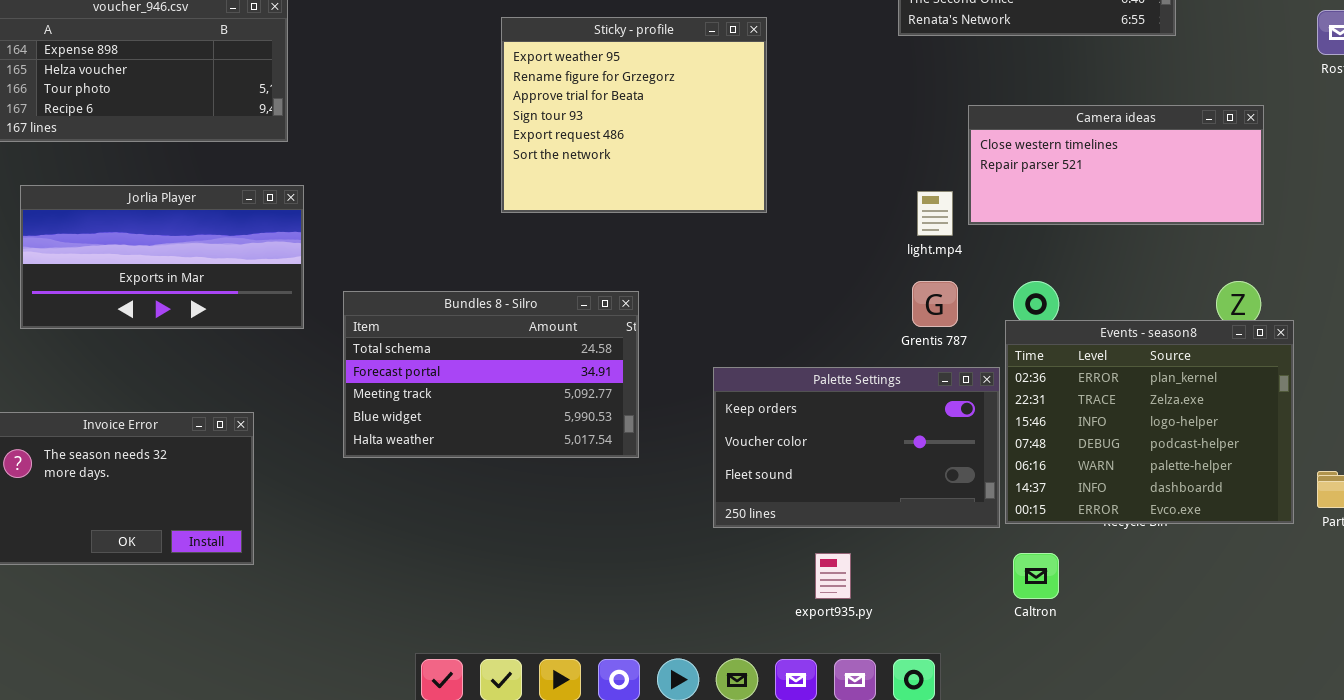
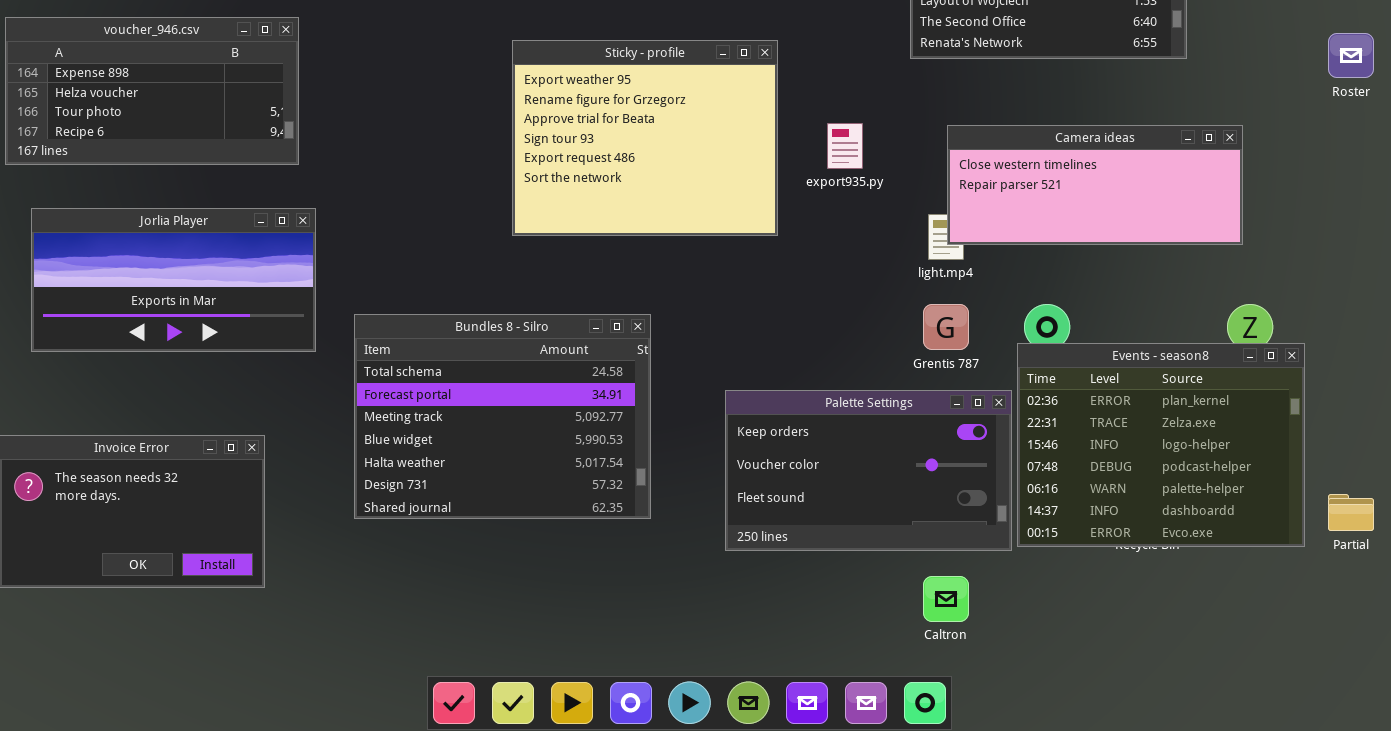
Camera ideas: [968,105,1264,225] -> [947,125,1243,245], moved
Bundles 8 - Silro: [343,291,639,458] -> [354,314,651,519], resized
export935.py: [815,553,851,599] -> [827,123,863,169], moved
Caltron: [1013,553,1059,599] -> [923,576,969,622], moved

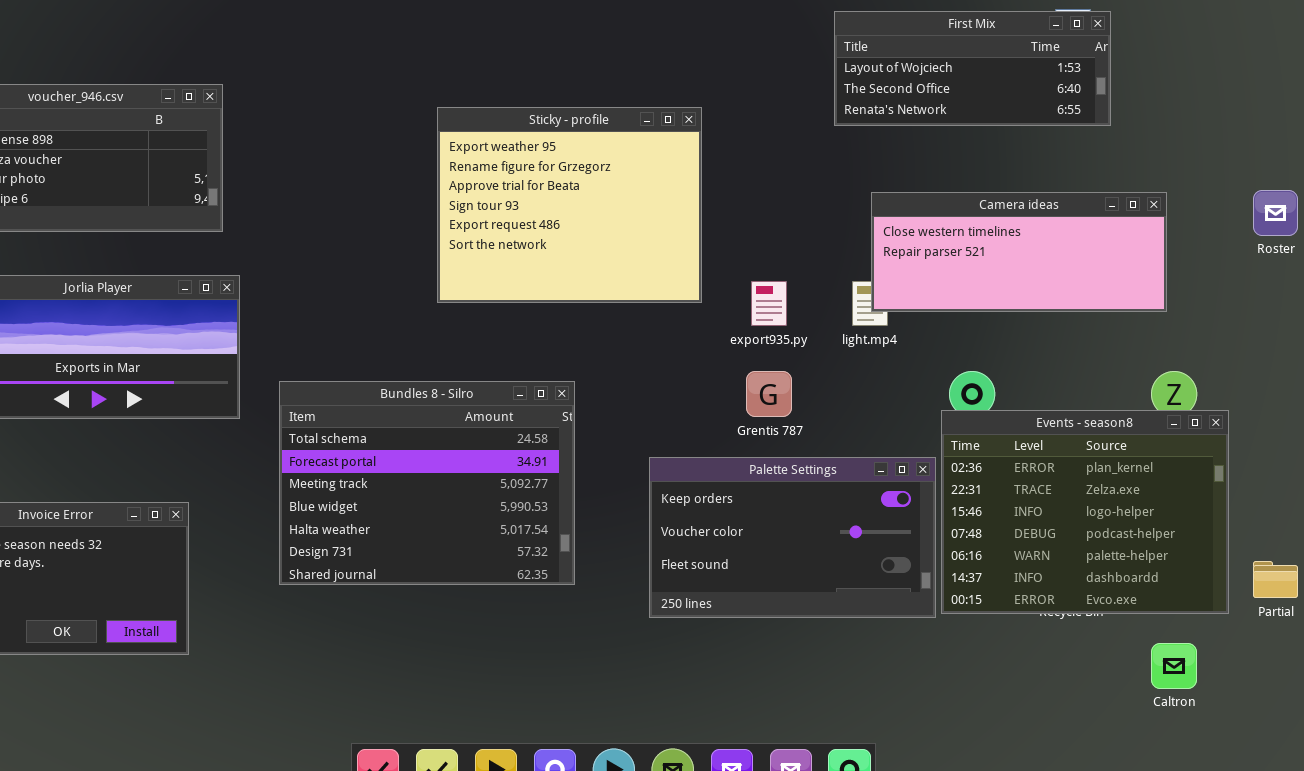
Roster: [1328,33,1374,78] -> [1253,190,1298,236], moved
export935.py: [827,123,863,169] -> [751,281,787,326], moved
Grentis 787: [923,304,969,350] -> [746,371,792,417], moved
Caltron: [923,576,969,622] -> [1151,643,1197,689], moved

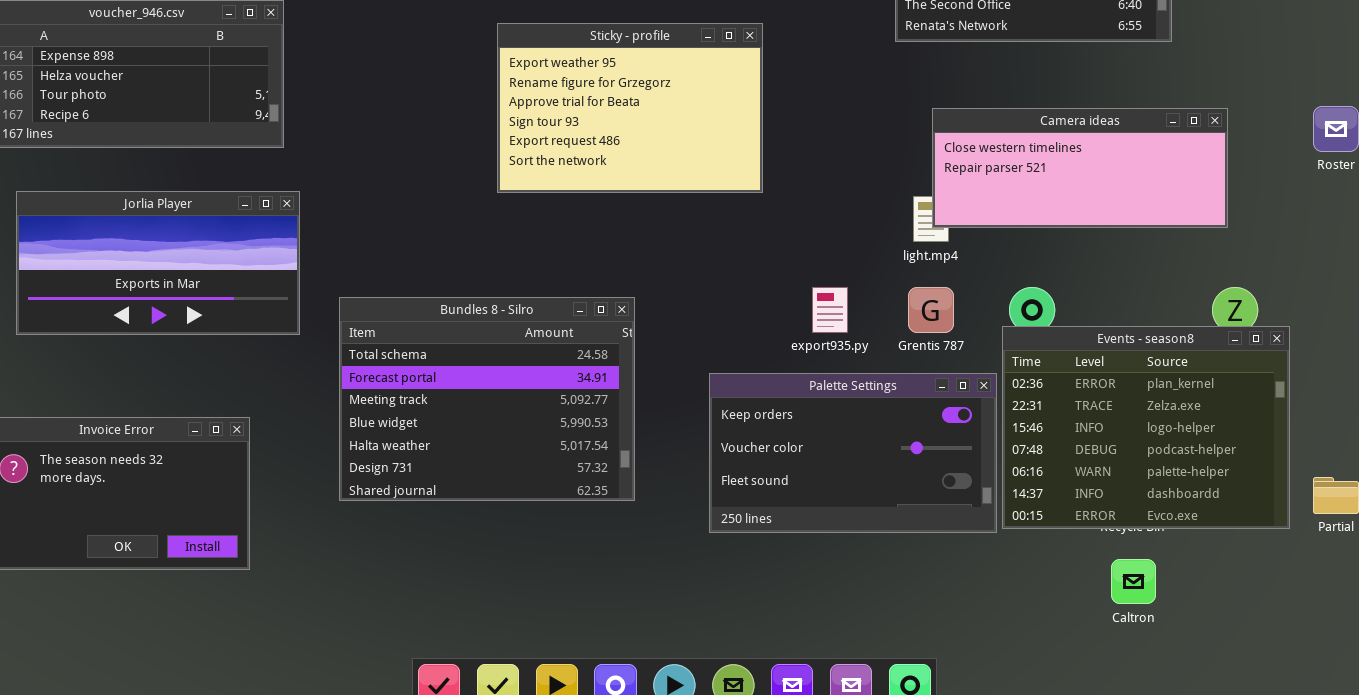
Sticky - profile: [437,107,702,303] -> [497,23,763,193], resized
export935.py: [751,281,787,326] -> [812,287,848,333], moved
Grentis 787: [746,371,792,417] -> [908,287,954,333], moved
Caltron: [1151,643,1197,689] -> [1111,559,1156,604], moved

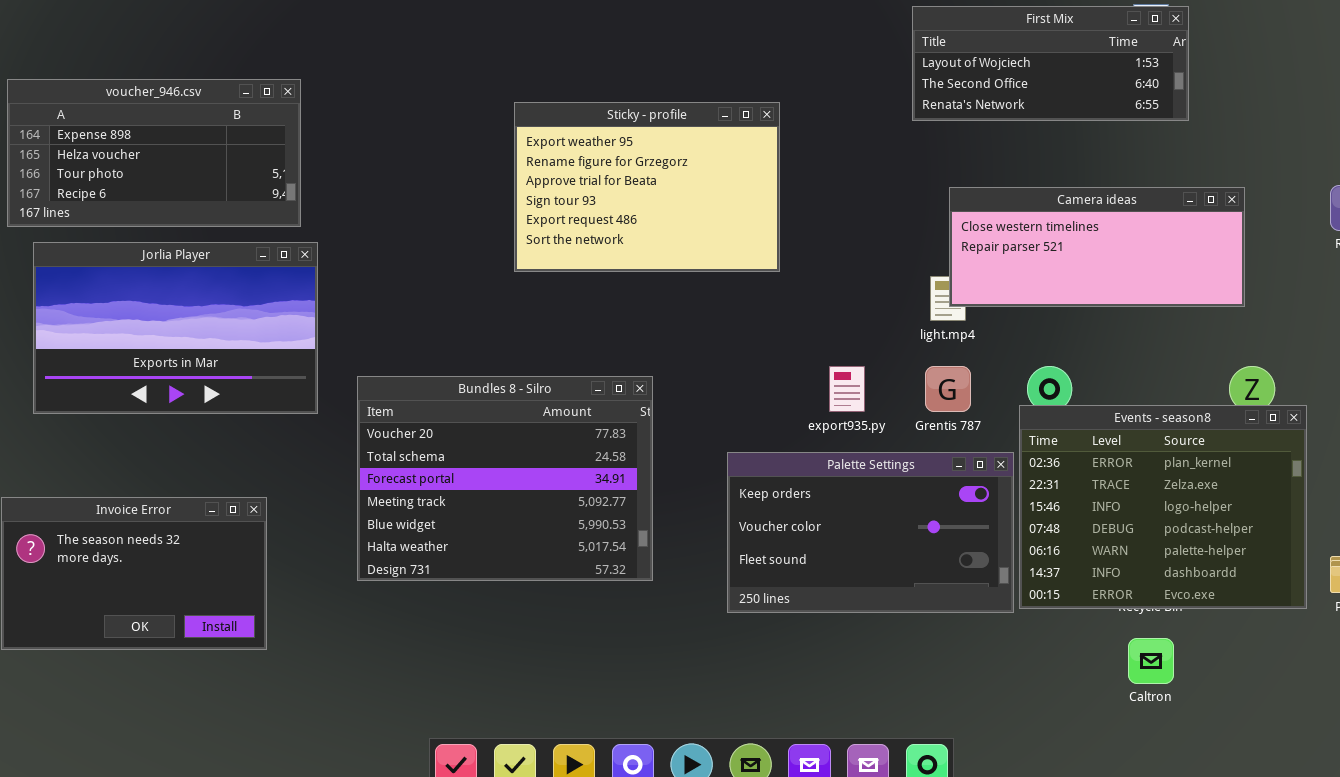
Jorlia Player: [16,191,300,335] -> [33,242,318,414], resized
Bundles 8 - Silro: [339,297,635,501] -> [357,376,653,581], scrolled up 1 row

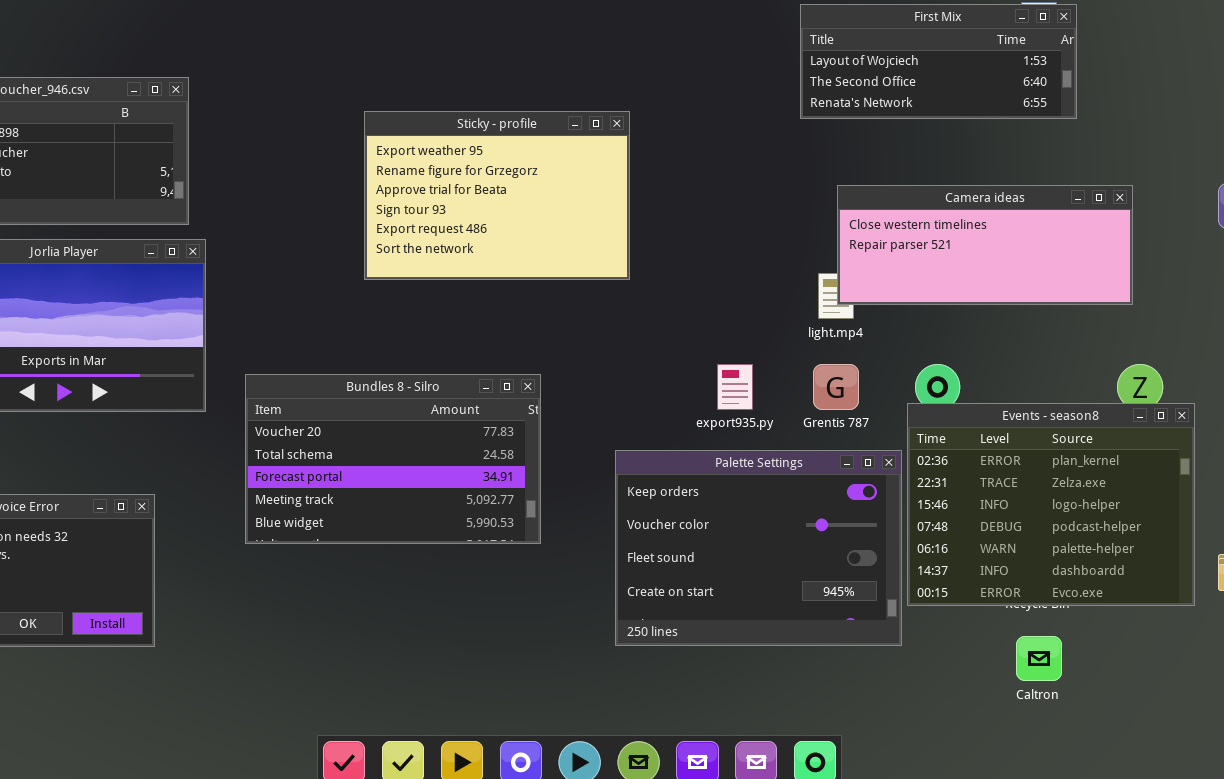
Sticky - profile: [514,102,780,272] -> [364,111,630,280], moved
Bundles 8 - Silro: [357,376,653,581] -> [245,374,541,544], resized
Palette Settings: [727,452,1014,613] -> [615,450,902,646], resized

